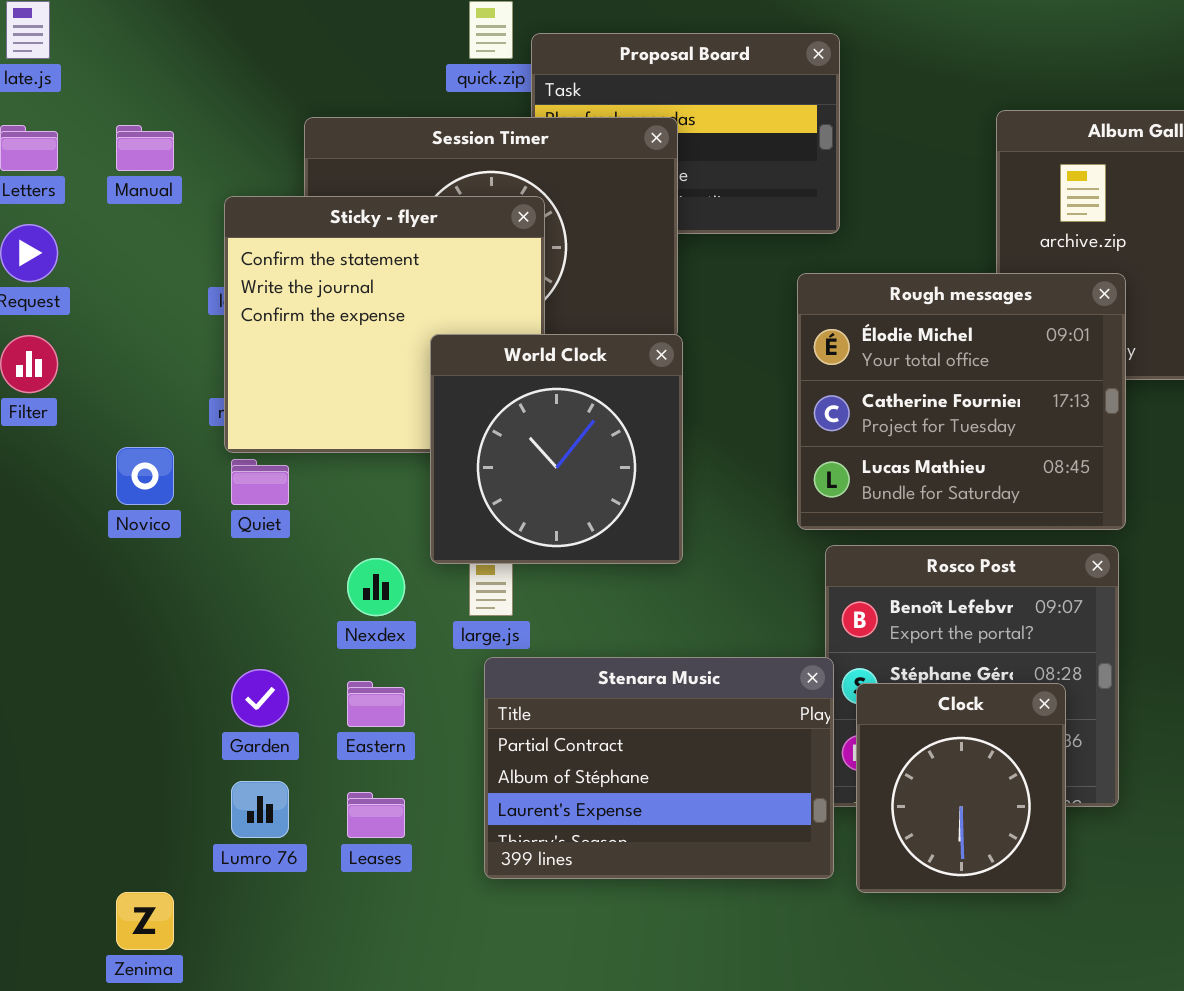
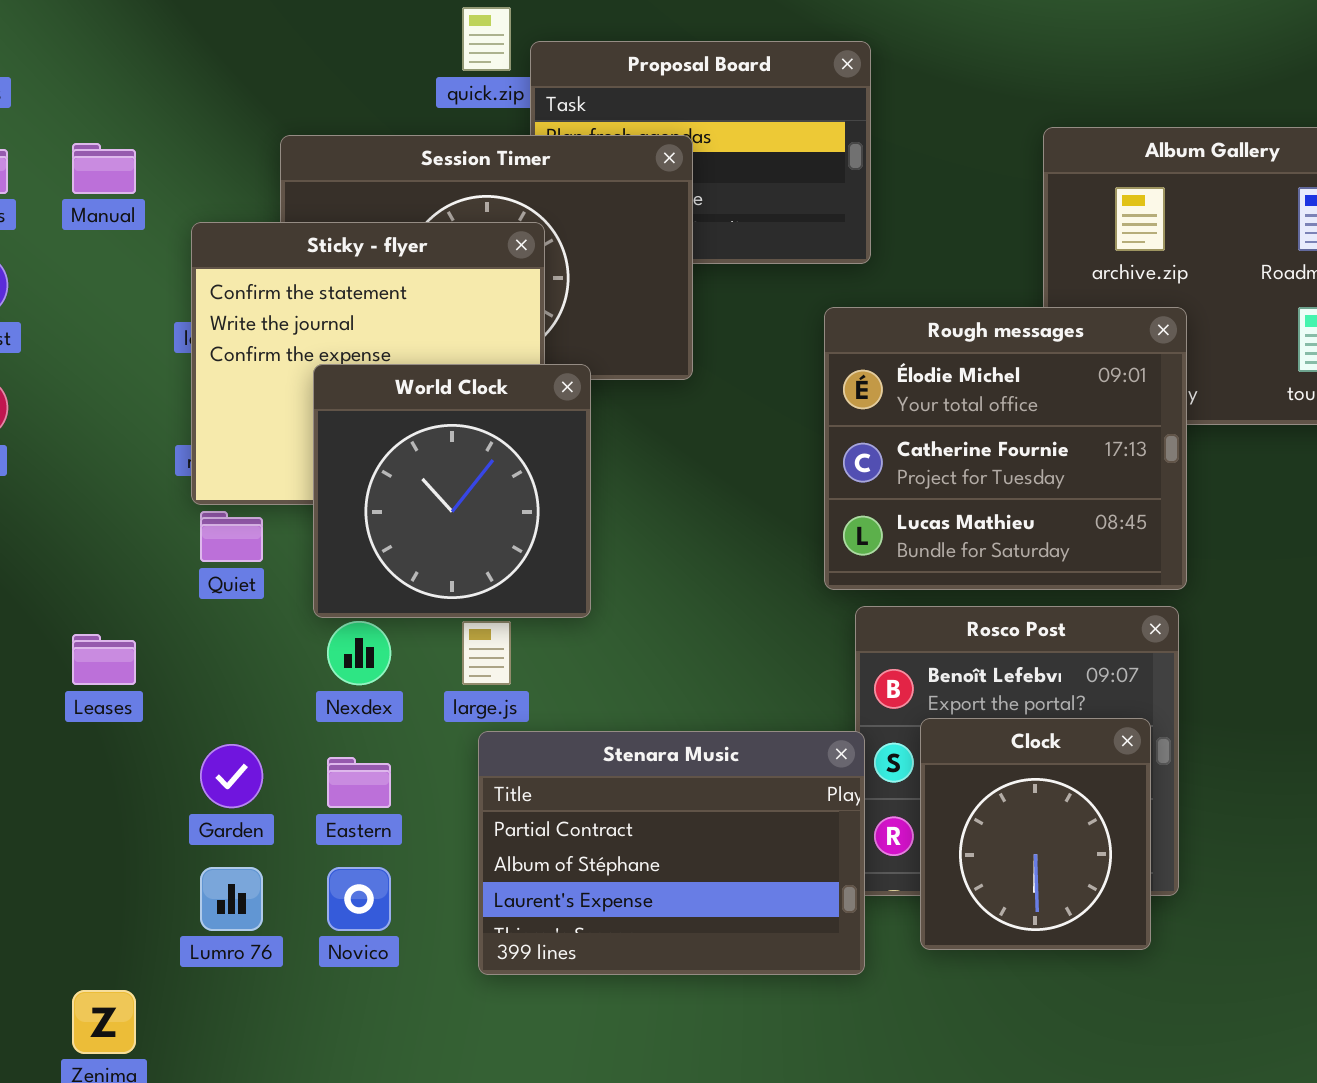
World Clock: [430,334,683,564] -> [313,364,591,618], moved
Novico: [116,447,174,505] -> [327,867,391,931], moved
Clock: [856,683,1066,893] -> [920,718,1151,950], moved
Leases: [347,792,405,838] -> [72,634,136,685], moved

